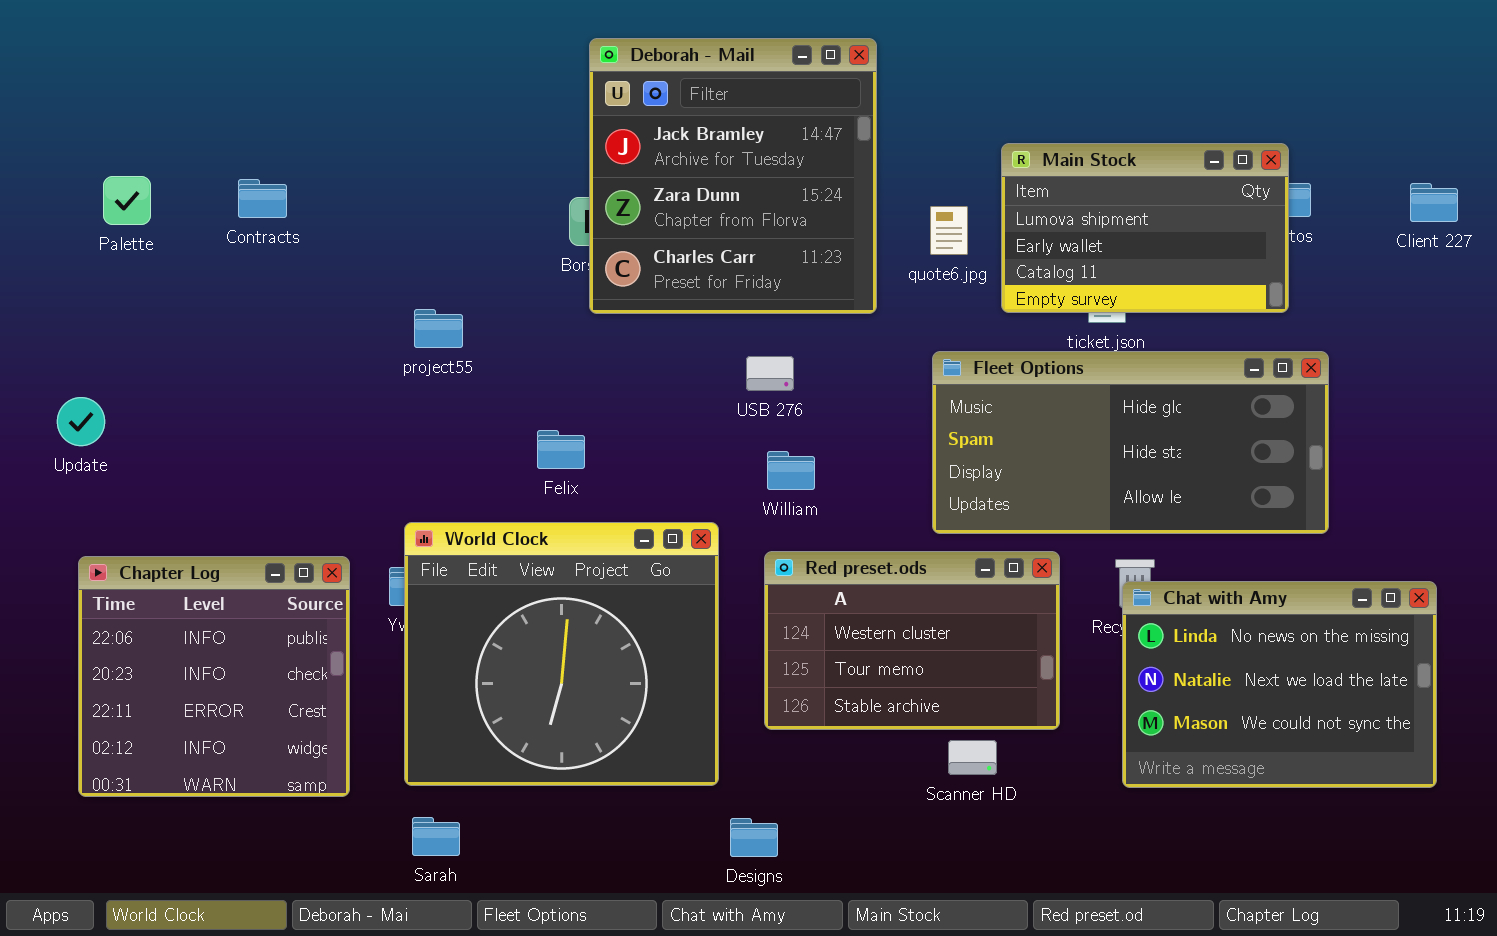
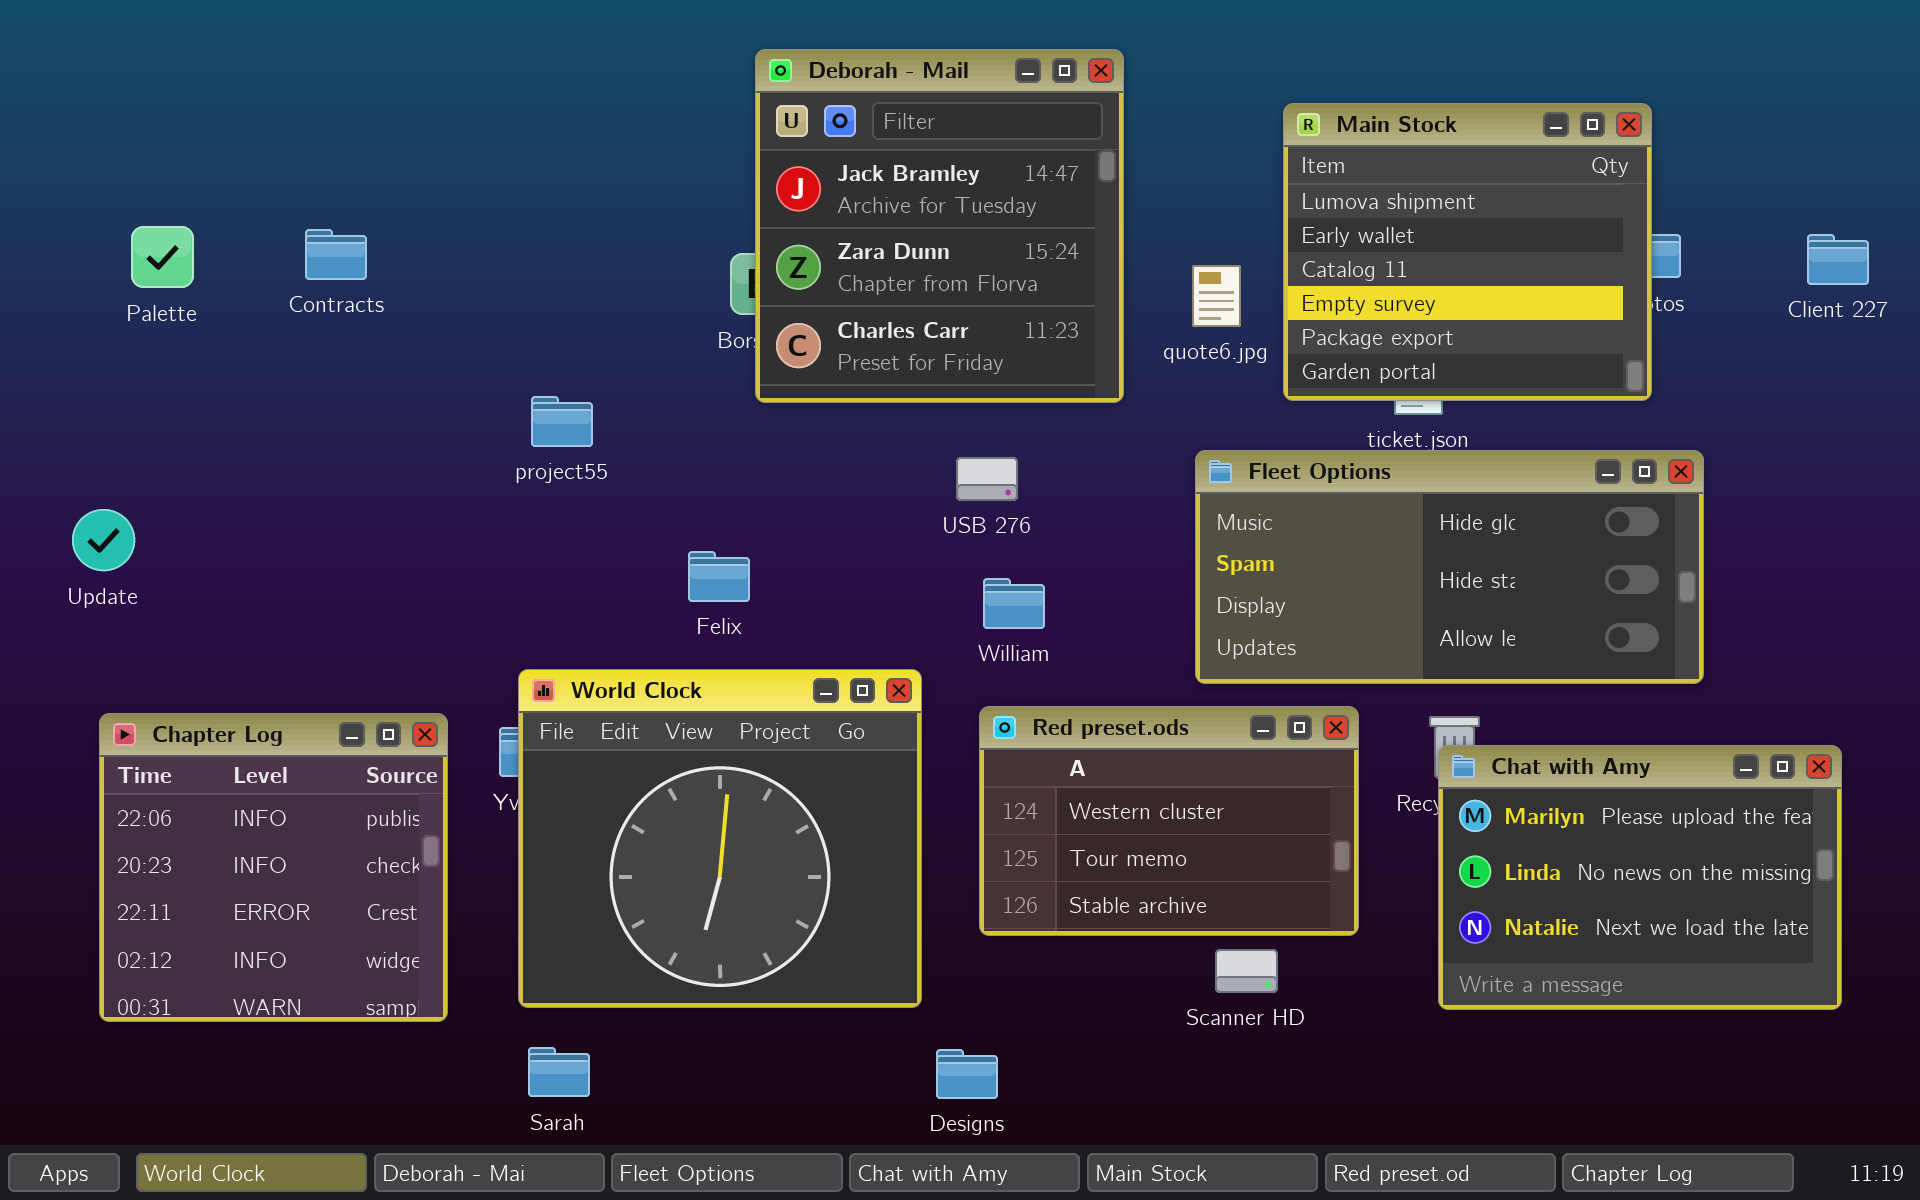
Main Stock: [1001,143,1289,313] -> [1283,103,1652,401], resized
Chat with Amy: [1122,581,1437,788] -> [1438,745,1842,1010], scrolled up 1 row

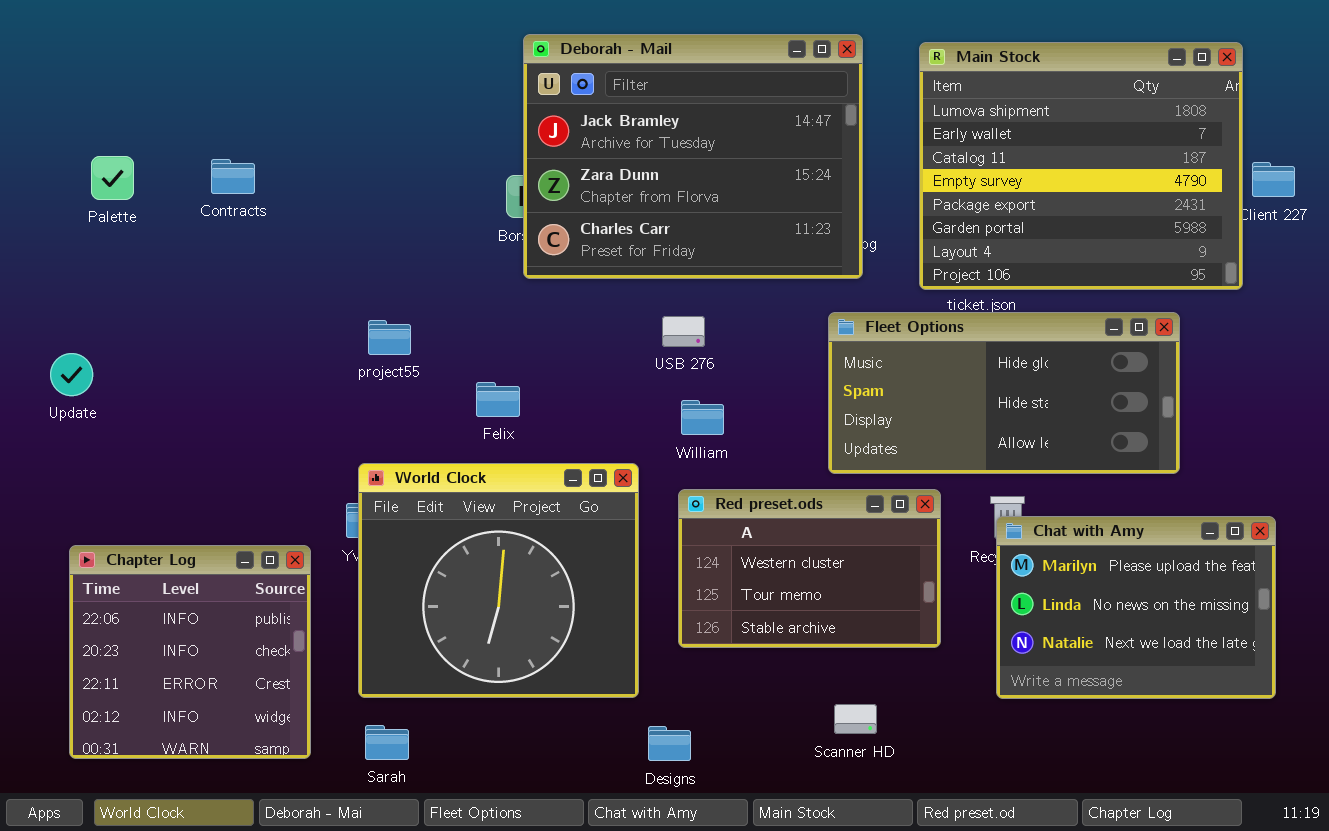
Deborah - Mail: [755,49,1124,403] -> [523,34,863,279], resized
Main Stock: [1283,103,1652,401] -> [919,42,1243,290], moved, resized
project55: [531,396,593,447] -> [368,320,411,355], moved
Chapter Log: [99,713,448,1022] -> [69,545,311,759], moved
Scanner HD: [1215,949,1278,993] -> [834,704,877,734], moved

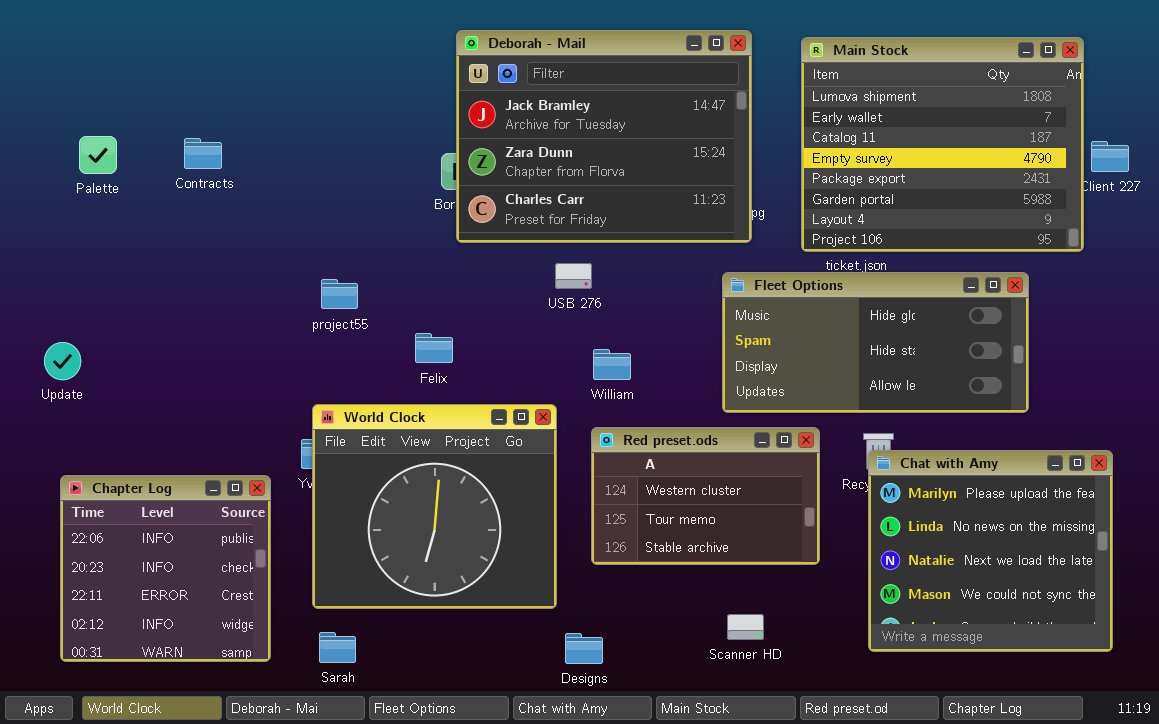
USB 276: [662,316,705,347] -> [555,263,592,289], moved
Update: [50,353,93,396] -> [44,342,81,380], moved
Chat with Amy: [996,516,1276,699] -> [868,450,1113,652], resized

